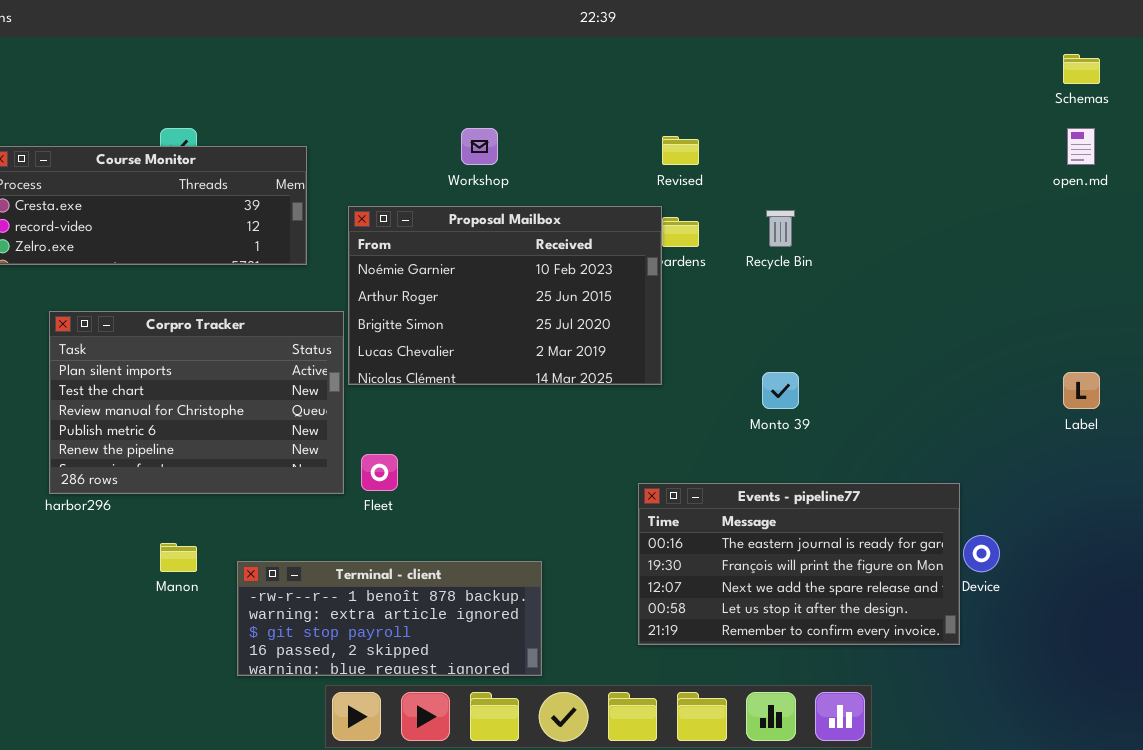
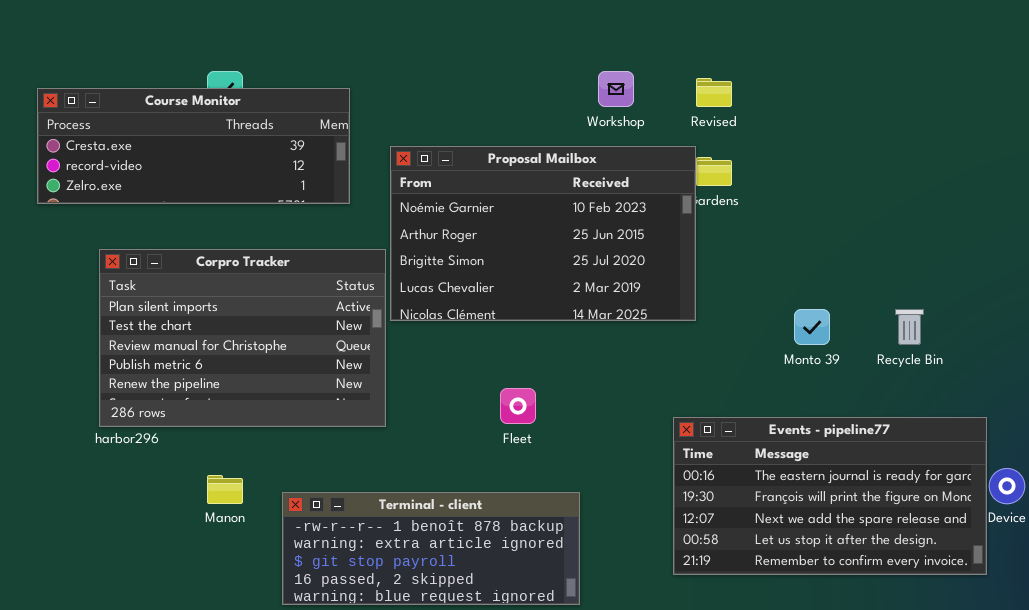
Workshop: [461,128,498,165] -> [598,71,634,107], moved
Recycle Bin: [766,210,795,247] -> [895,309,924,345], moved
Fleet: [361,454,398,491] -> [500,388,536,424], moved

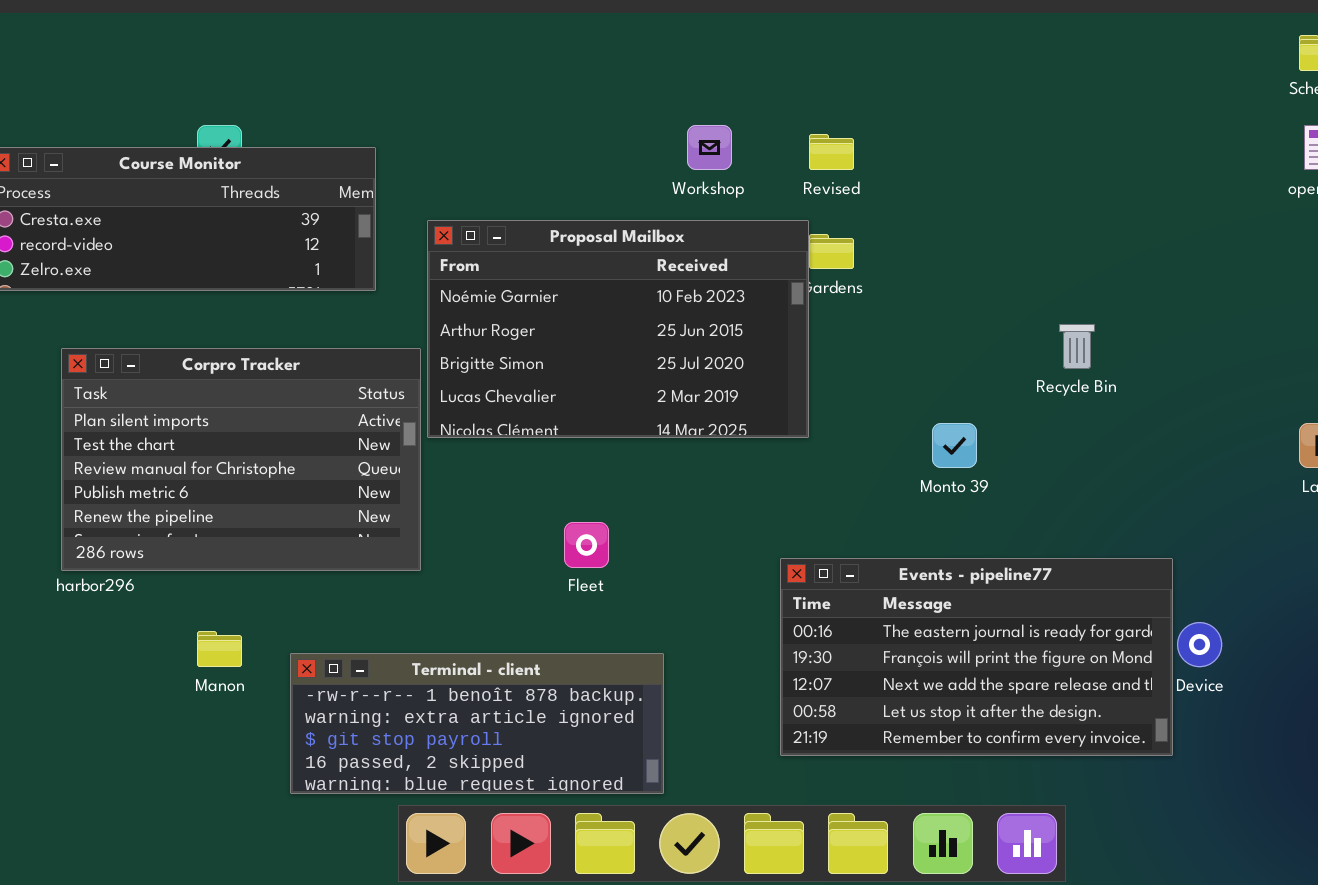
Recycle Bin: [895,309,924,345] -> [1059,324,1095,369], moved

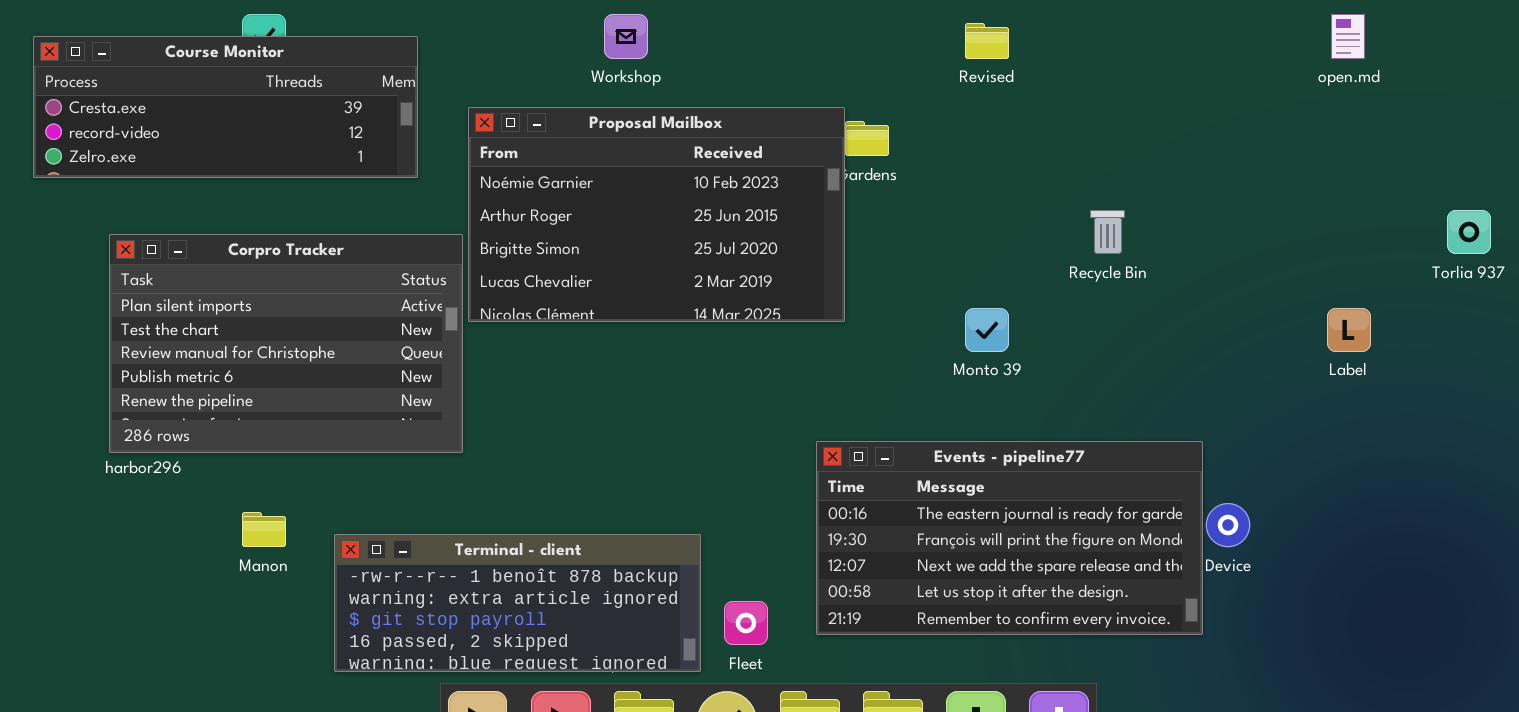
Workshop: [687,125,732,170] -> [604,14,648,59], moved
Revised: [809,134,854,170] -> [965,23,1009,59], moved
Fleet: [564,522,609,568] -> [724,601,768,645], moved

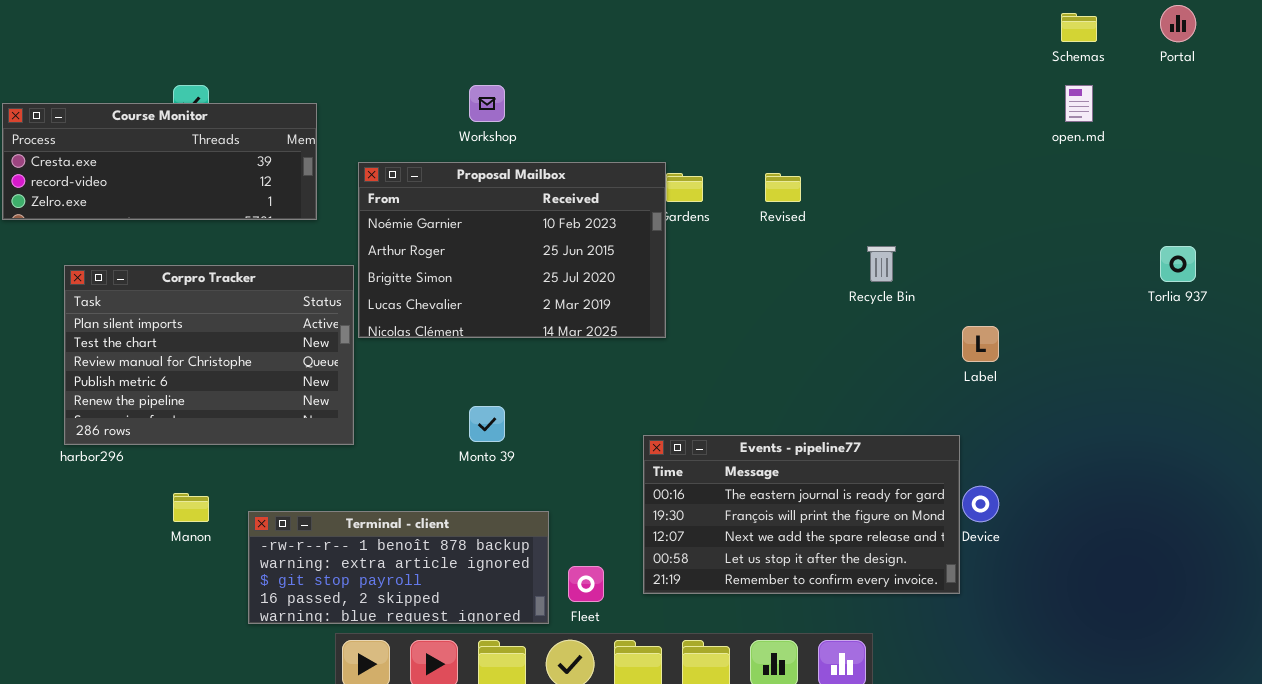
Revised: [965,23,1009,59] -> [765,173,801,202], moved
Monto 39: [965,308,1009,352] -> [469,406,505,442], moved
Label: [1327,308,1371,352] -> [962,326,999,362], moved

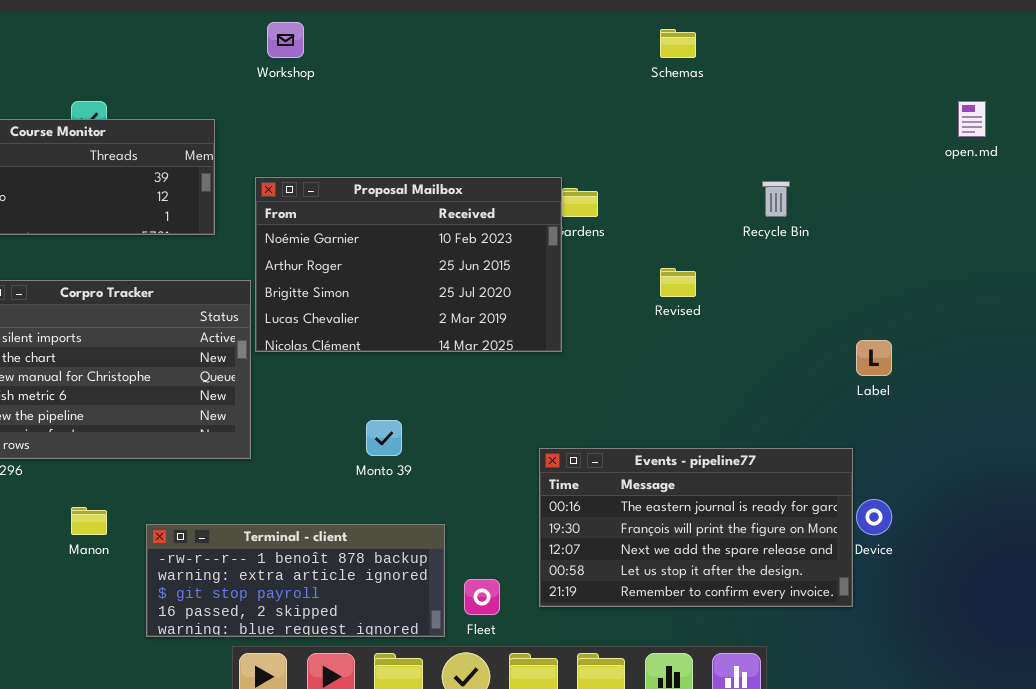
Schemas: [1061,13,1097,42] -> [660,29,696,58], moved
Workshop: [469,85,505,122] -> [267,22,304,58], moved
Revised: [765,173,801,202] -> [660,268,696,297], moved
Recycle Bin: [867,246,896,282] -> [762,181,790,217], moved

